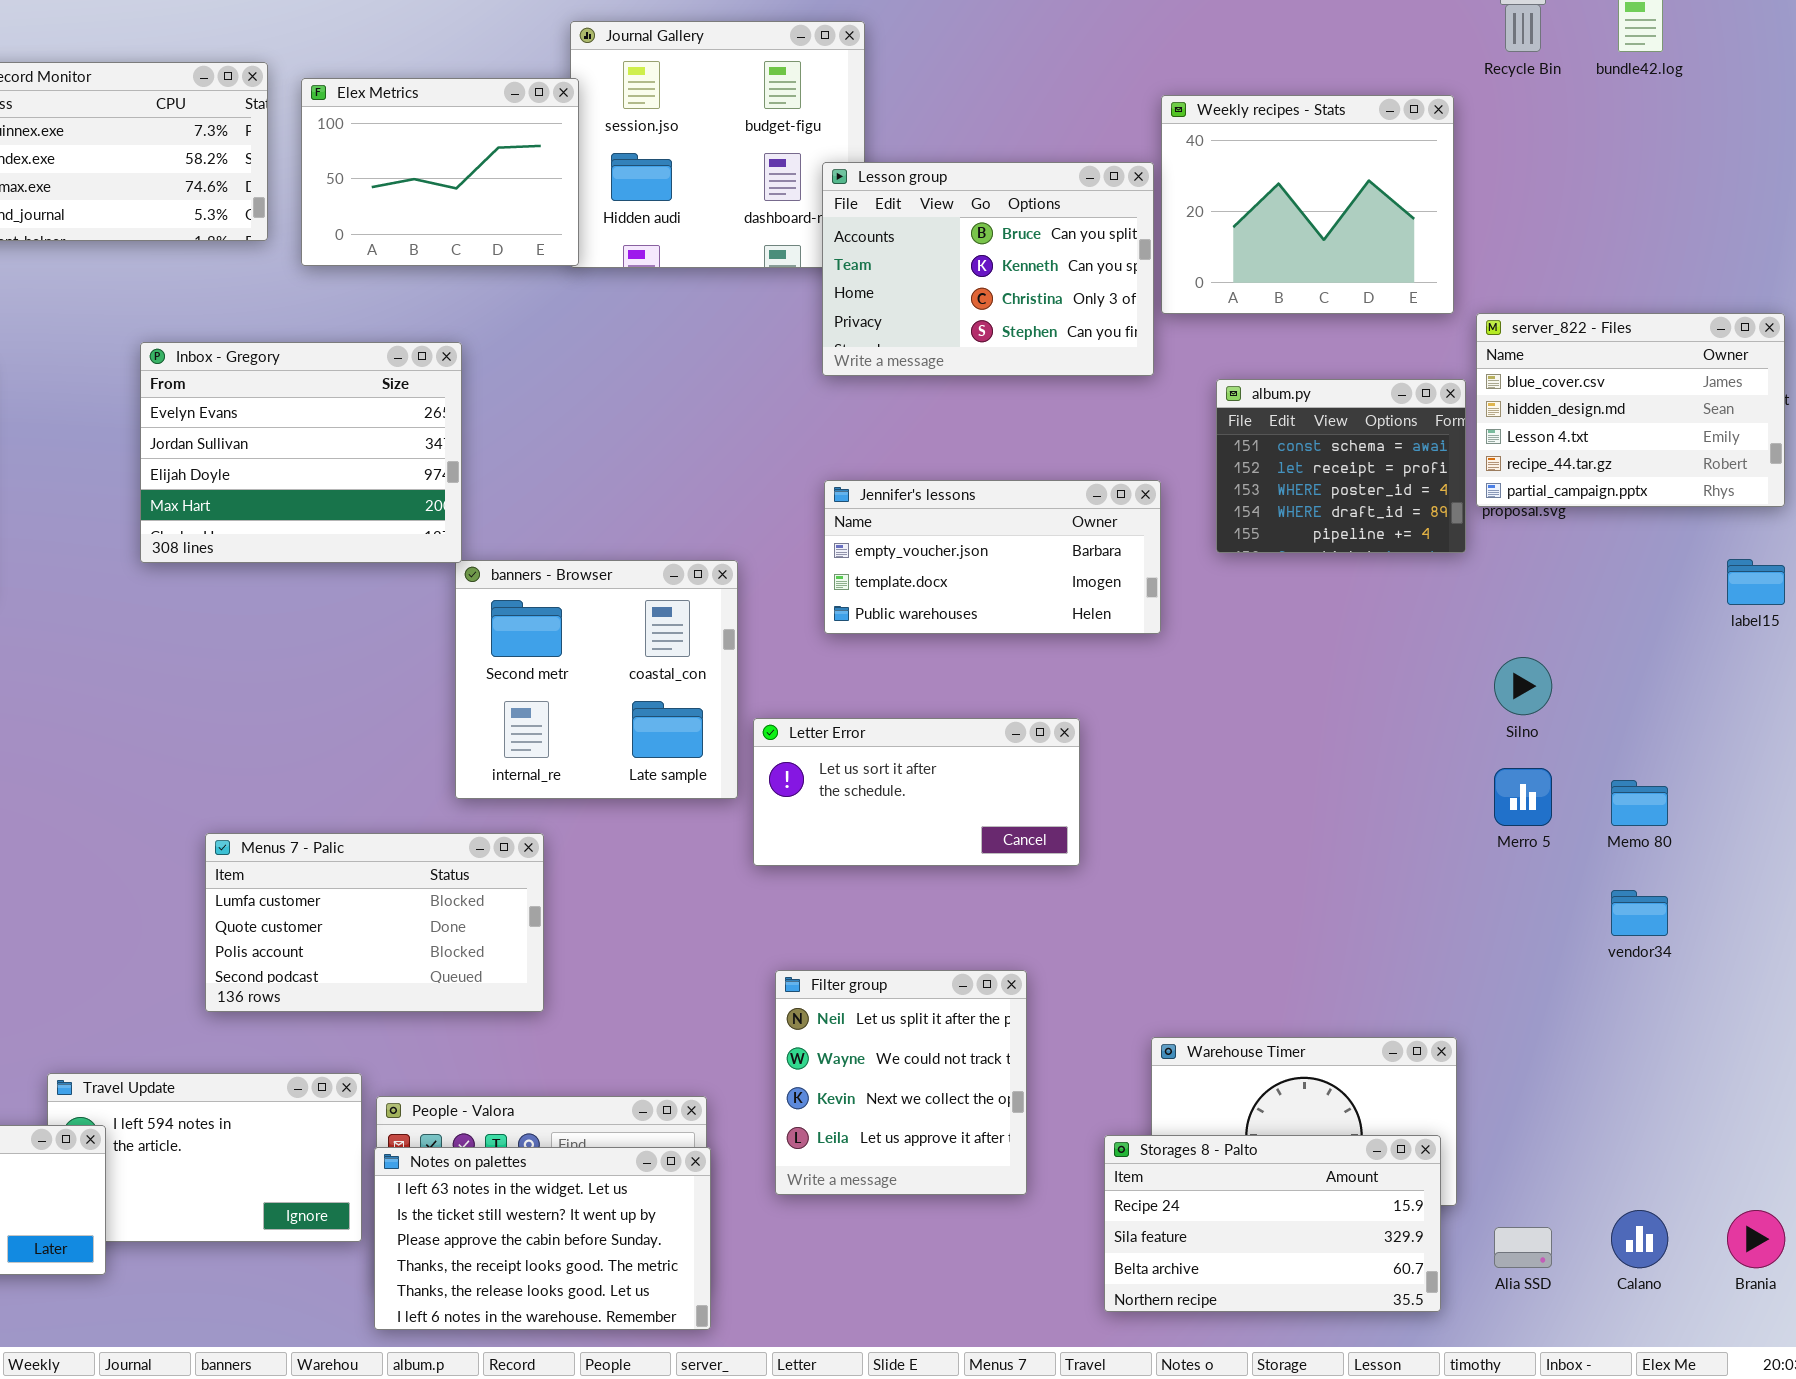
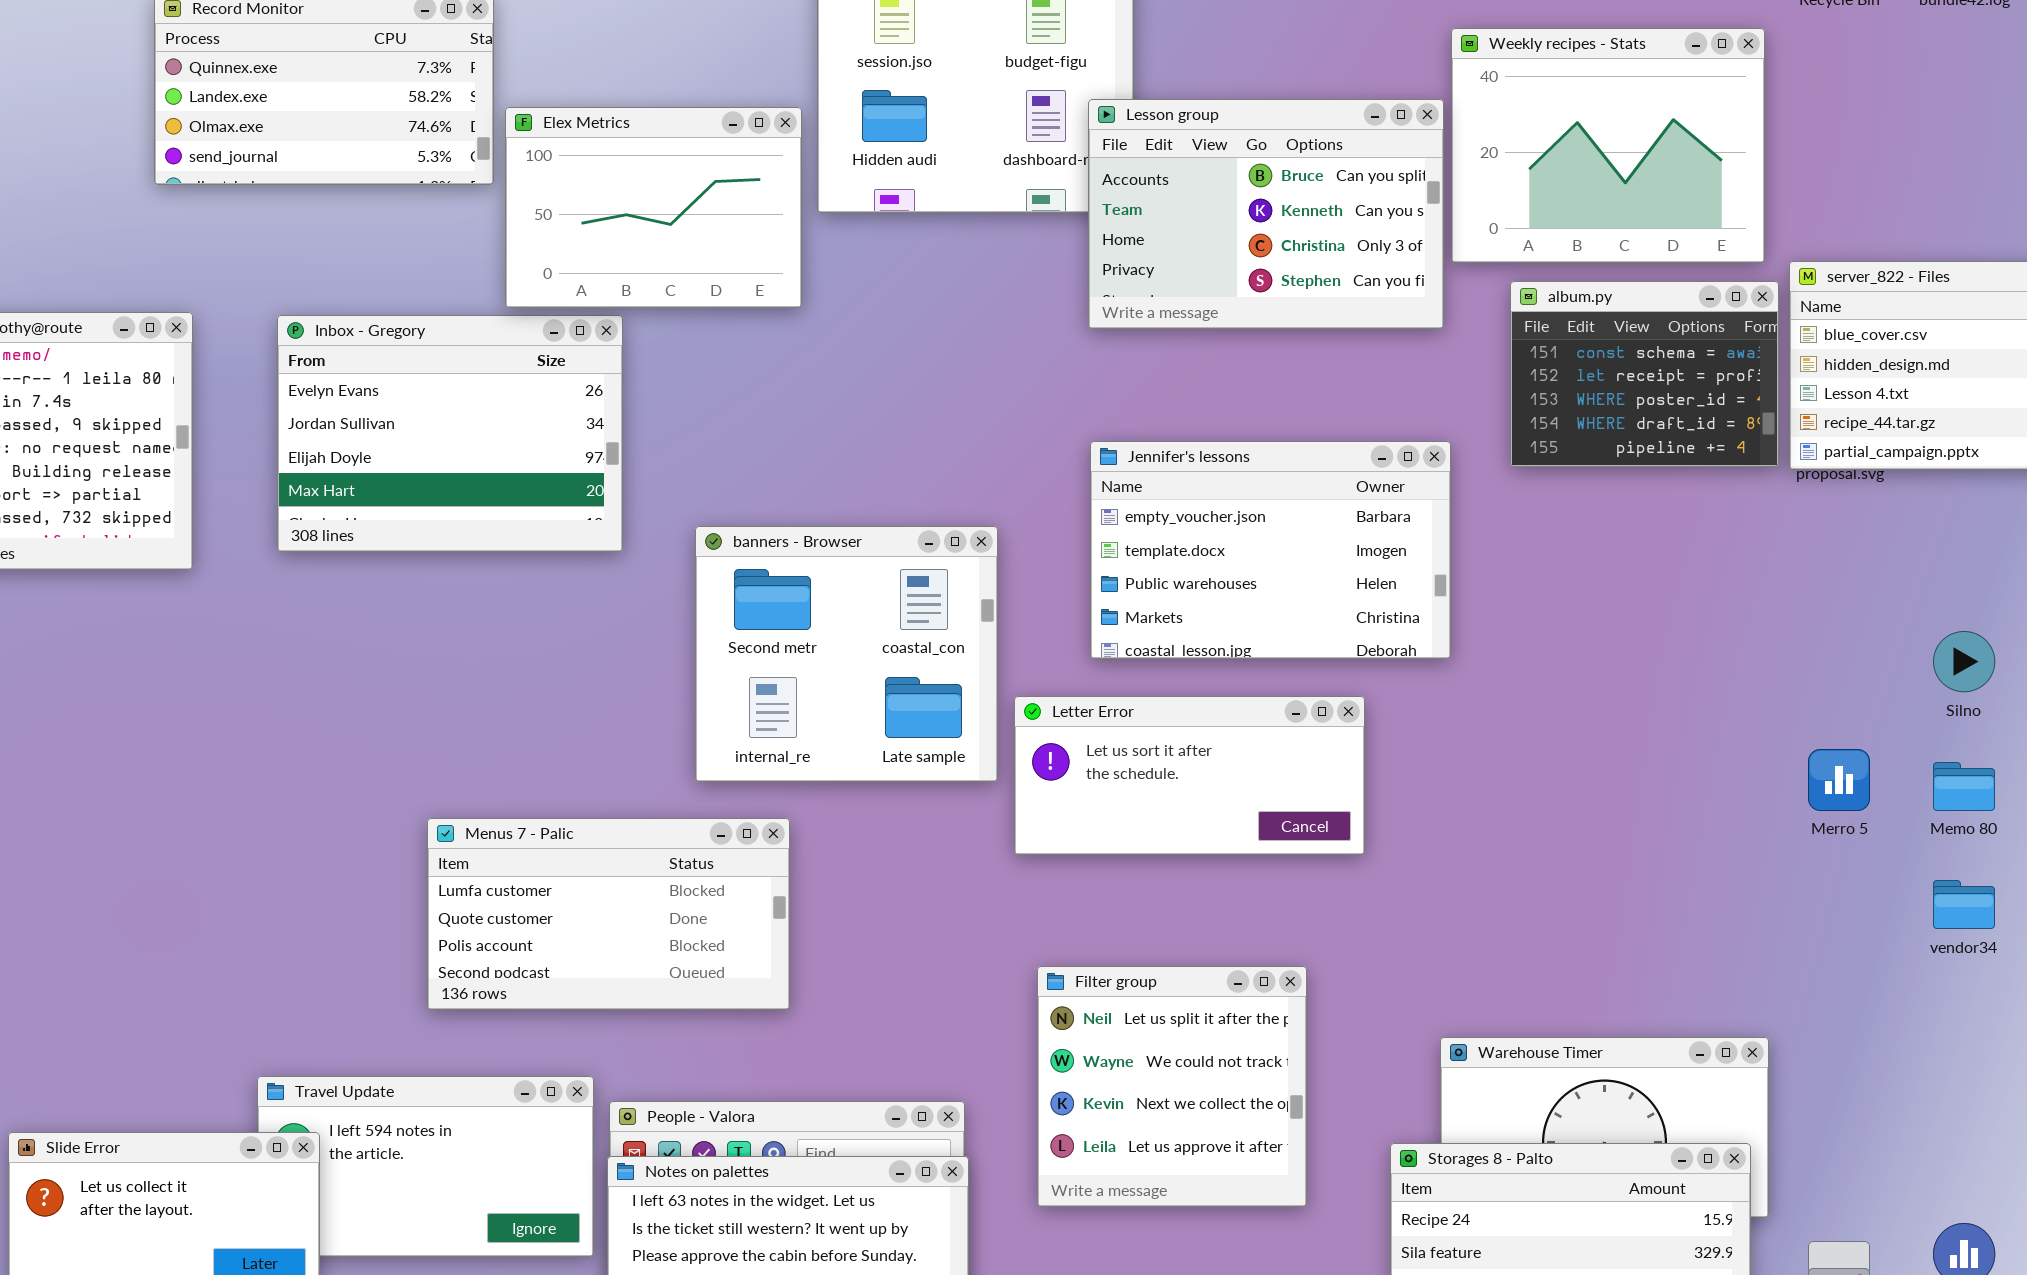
Elex Metrics: [301,78,579,266] -> [505,107,802,308], moved
Inbox - Gregory: [140,342,462,563] -> [277,315,623,552], moved
album.py: [1216,379,1466,553] -> [1510,281,1779,467], moved
Jennifer's lessons: [824,480,1161,634] -> [1090,441,1451,659], resized
Silno: [1494,657,1552,715] -> [1933,631,1995,692], moved

